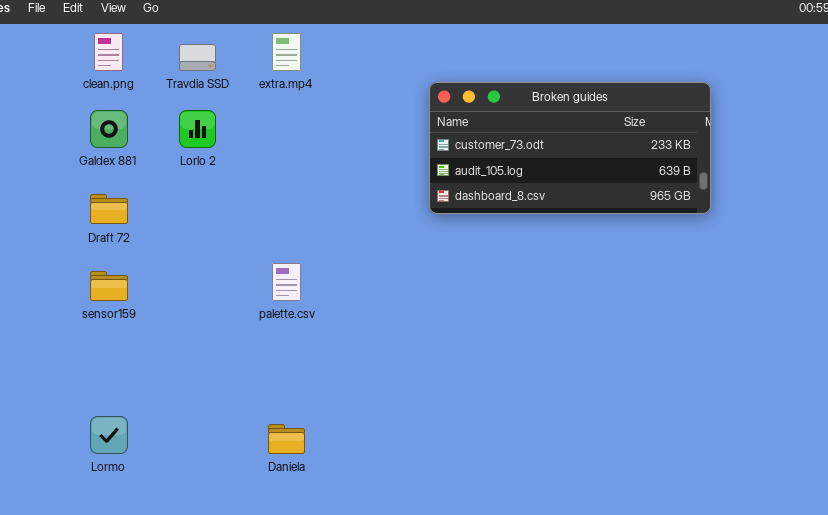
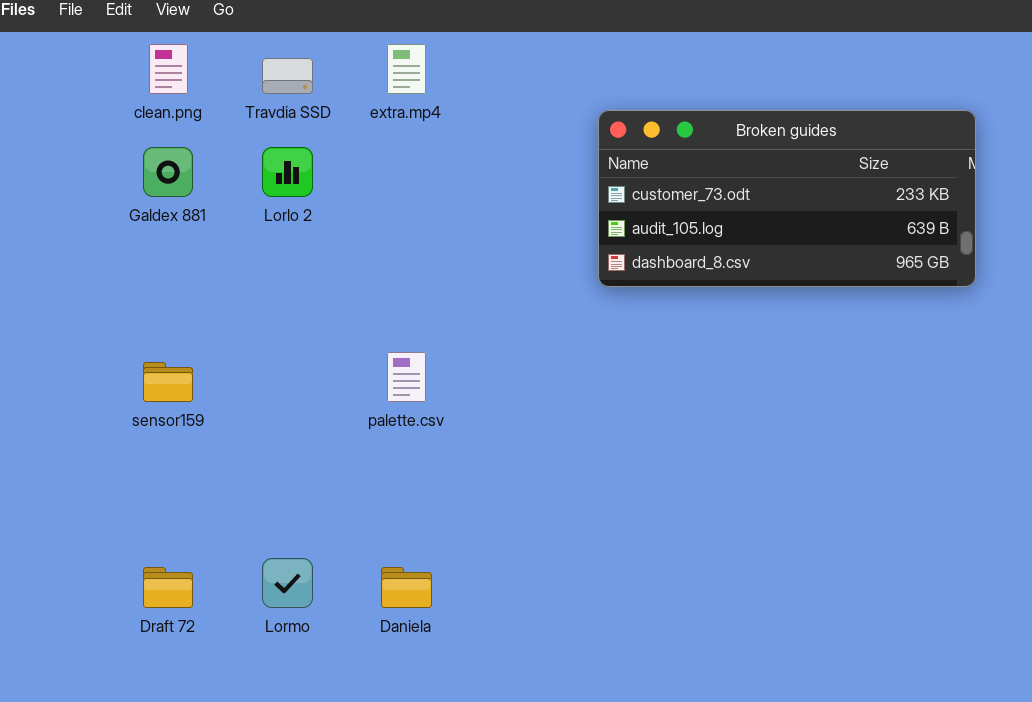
Draft 72: [90,194,128,224] -> [143,567,193,608], moved
Lormo: [90,416,128,454] -> [262,558,313,608], moved

